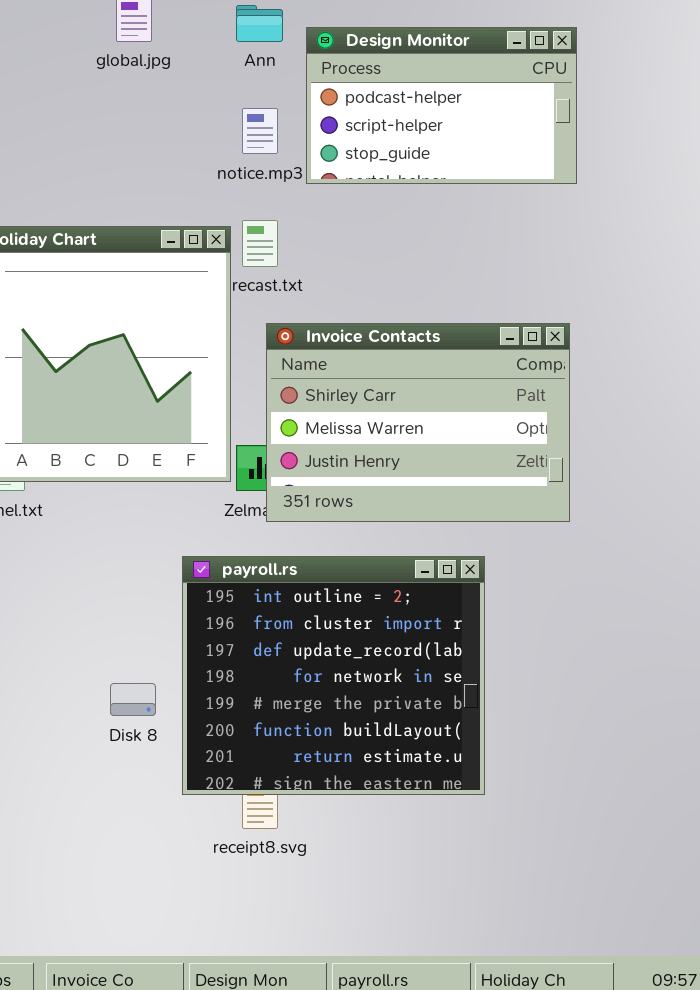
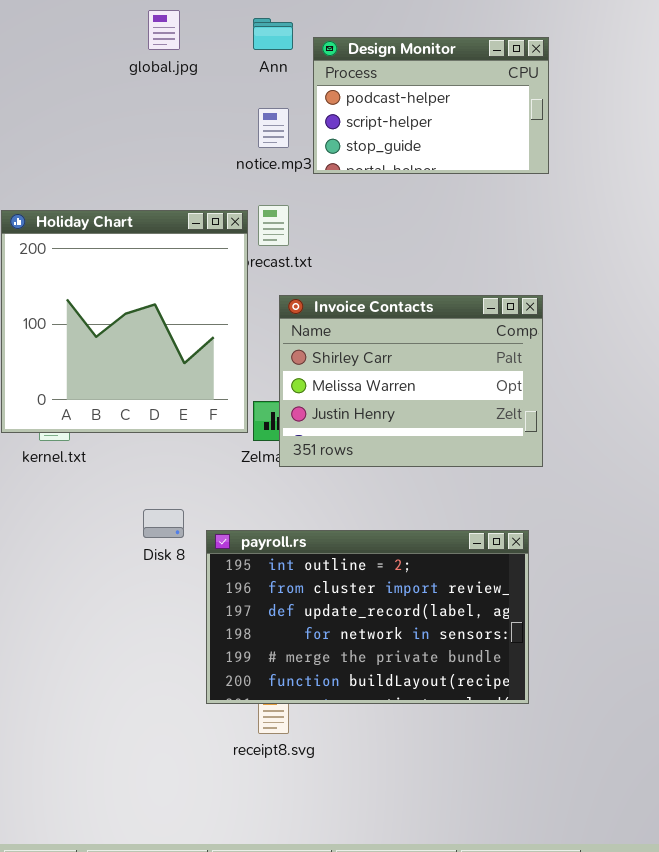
payroll.rs: [182,556,485,795] -> [206,530,529,704], resized
Disk 8: [110,683,156,716] -> [143,509,184,538], moved

